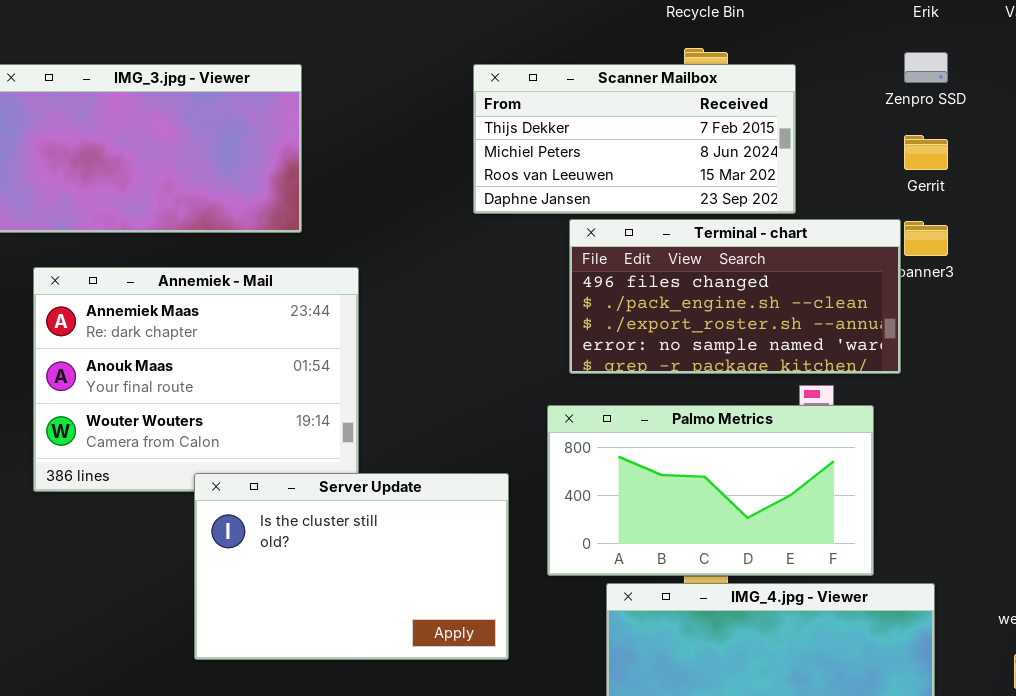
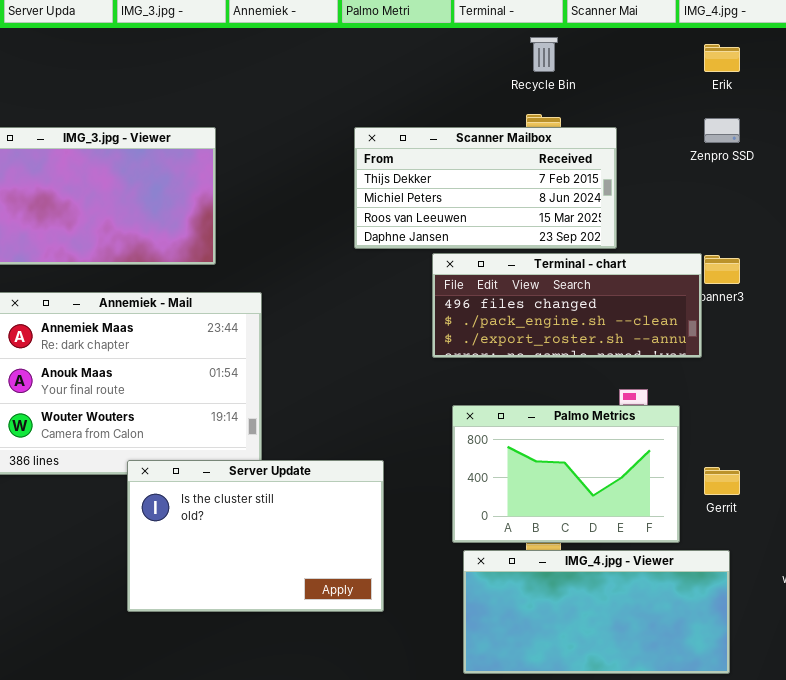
Gerrit: [904,135,948,170] -> [704,467,740,495], moved
Terminal - chart: [569,219,901,374] -> [432,253,702,358], resized
Palmo Metrics: [547,405,874,576] -> [452,405,680,543], resized

